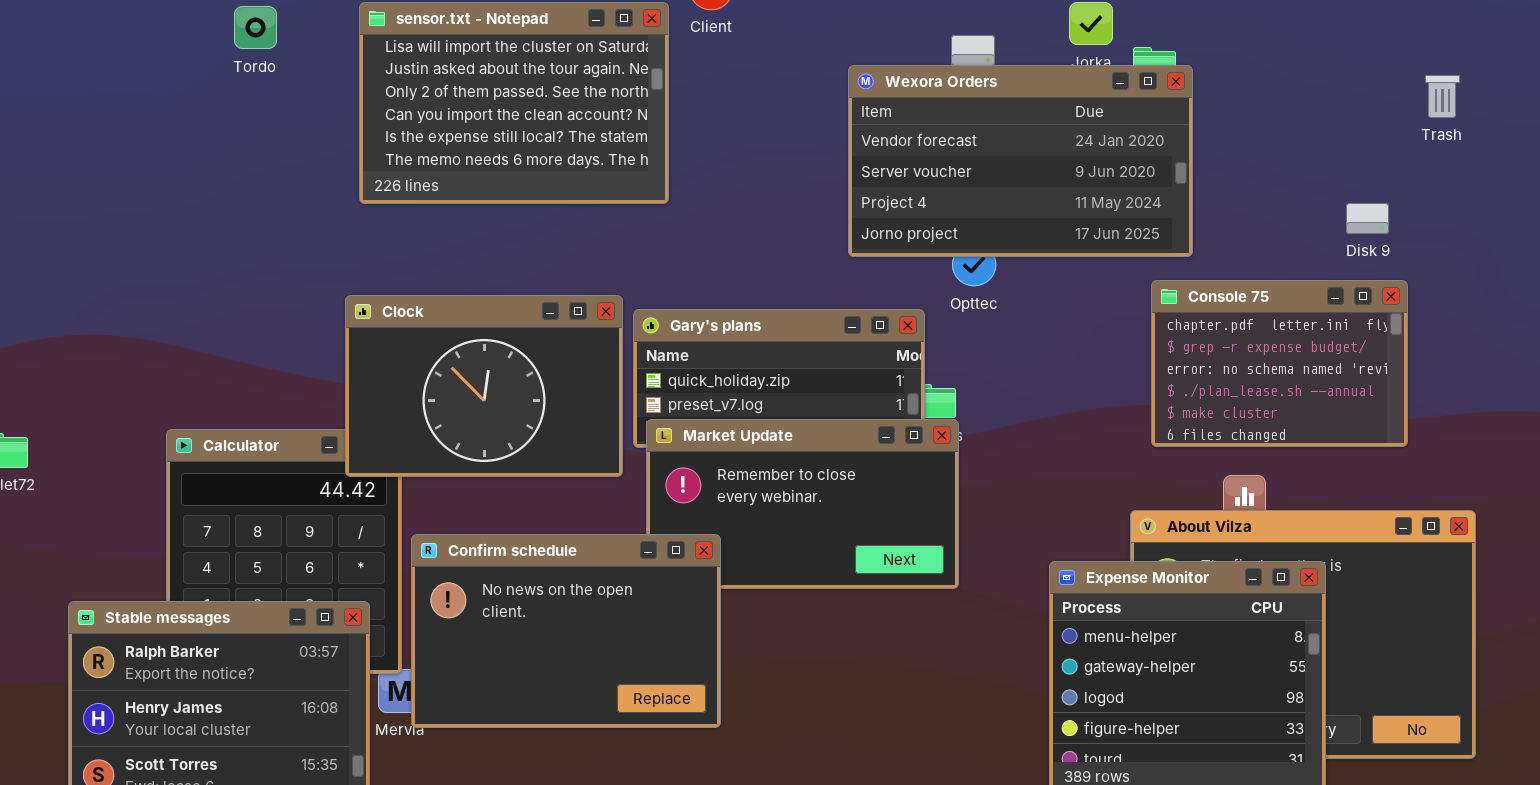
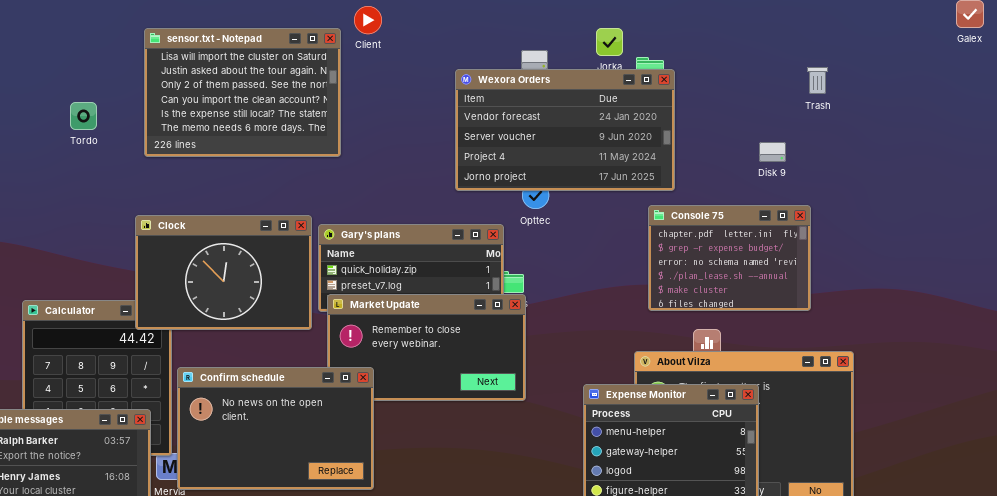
Tordo: [234,6,277,49] -> [70,102,97,130], moved
Trash: [1425,75,1460,118] -> [807,67,828,94], moved
Disk 9: [1346,203,1389,234] -> [759,142,786,162], moved

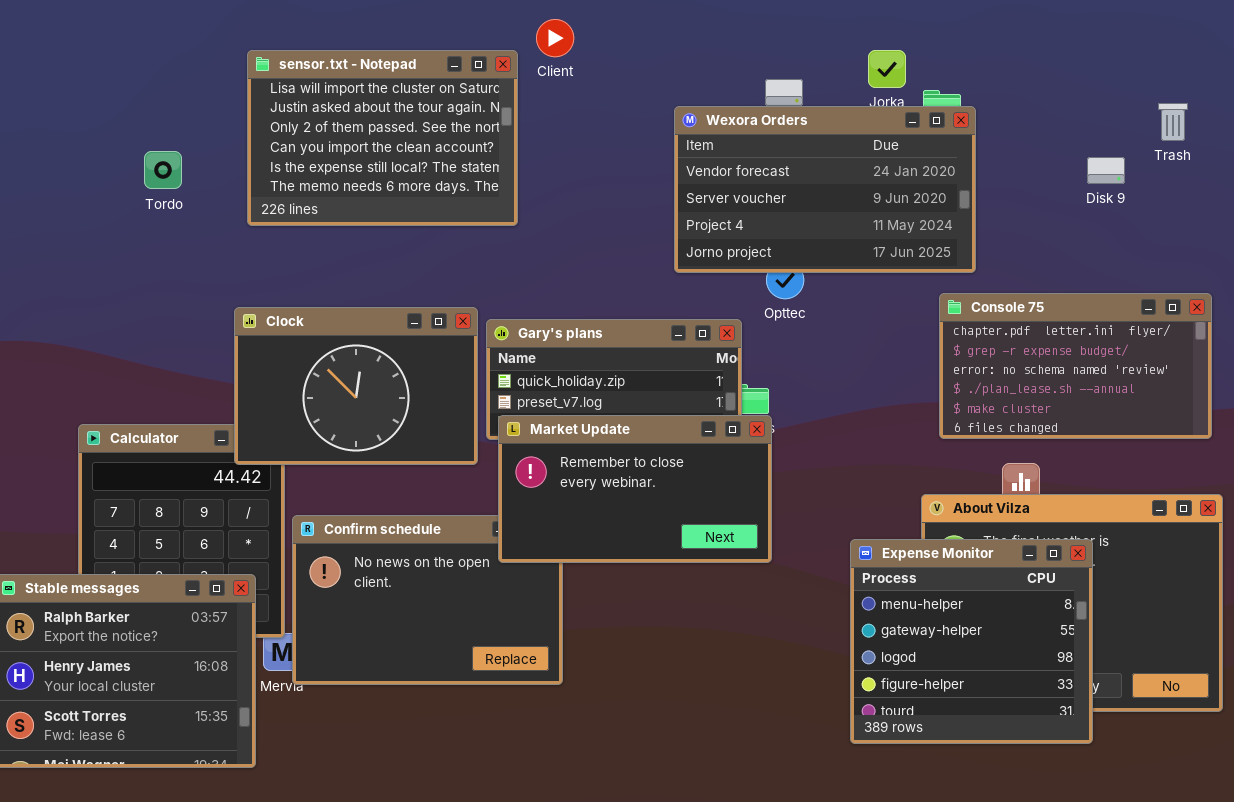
Disk 9: [759,142,786,162] -> [1087,157,1125,184], moved
Console 75: [648,205,811,311] -> [939,293,1212,439], resized
Market Update: [327,294,526,401] -> [498,415,772,563], raised

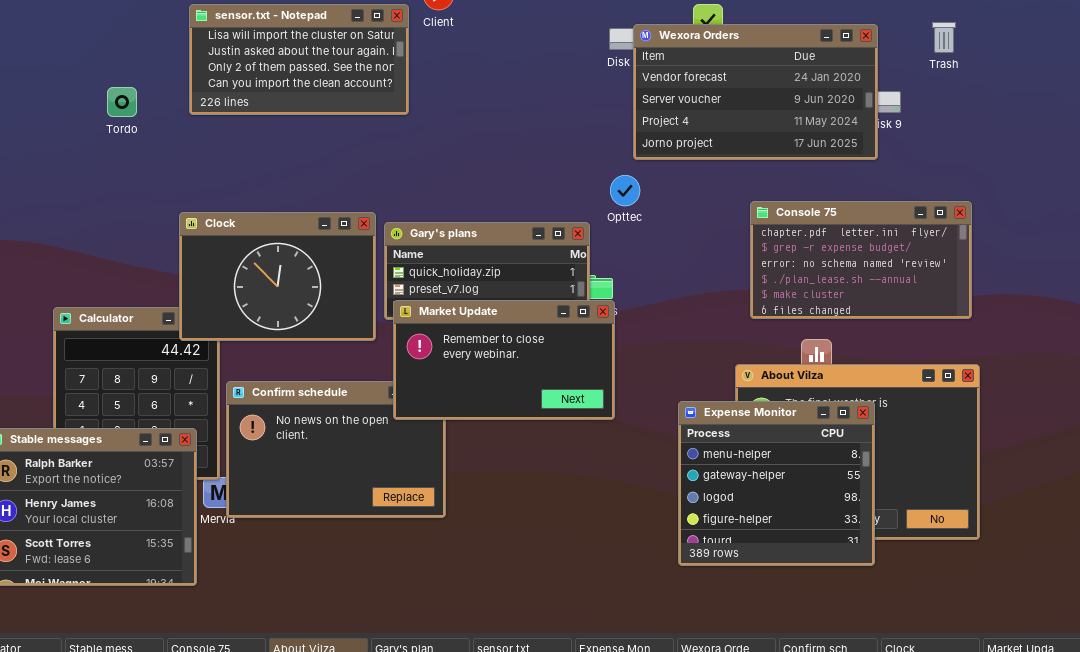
sensor.txt - Notepad: [247,50,518,226] -> [189,4,409,115], resized
Trash: [1158,103,1188,141] -> [932,22,956,53], moved
Wexora Orders: [674,106,976,273] -> [633,24,878,160], moved

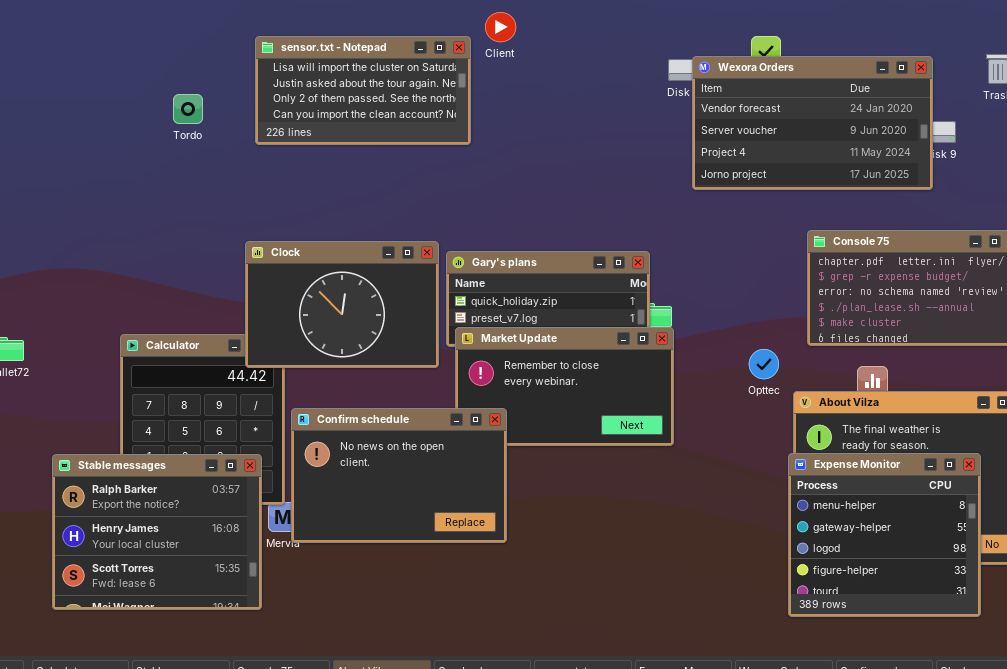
Tordo: [107,87,137,117] -> [173,94,203,124], moved
Opttec: [610,175,640,206] -> [749,349,779,379], moved
Confirm schedule: [226,381,446,518] -> [291,408,507,543], raised
Expense Monitor: [678,401,875,566] -> [788,453,981,617], moved

